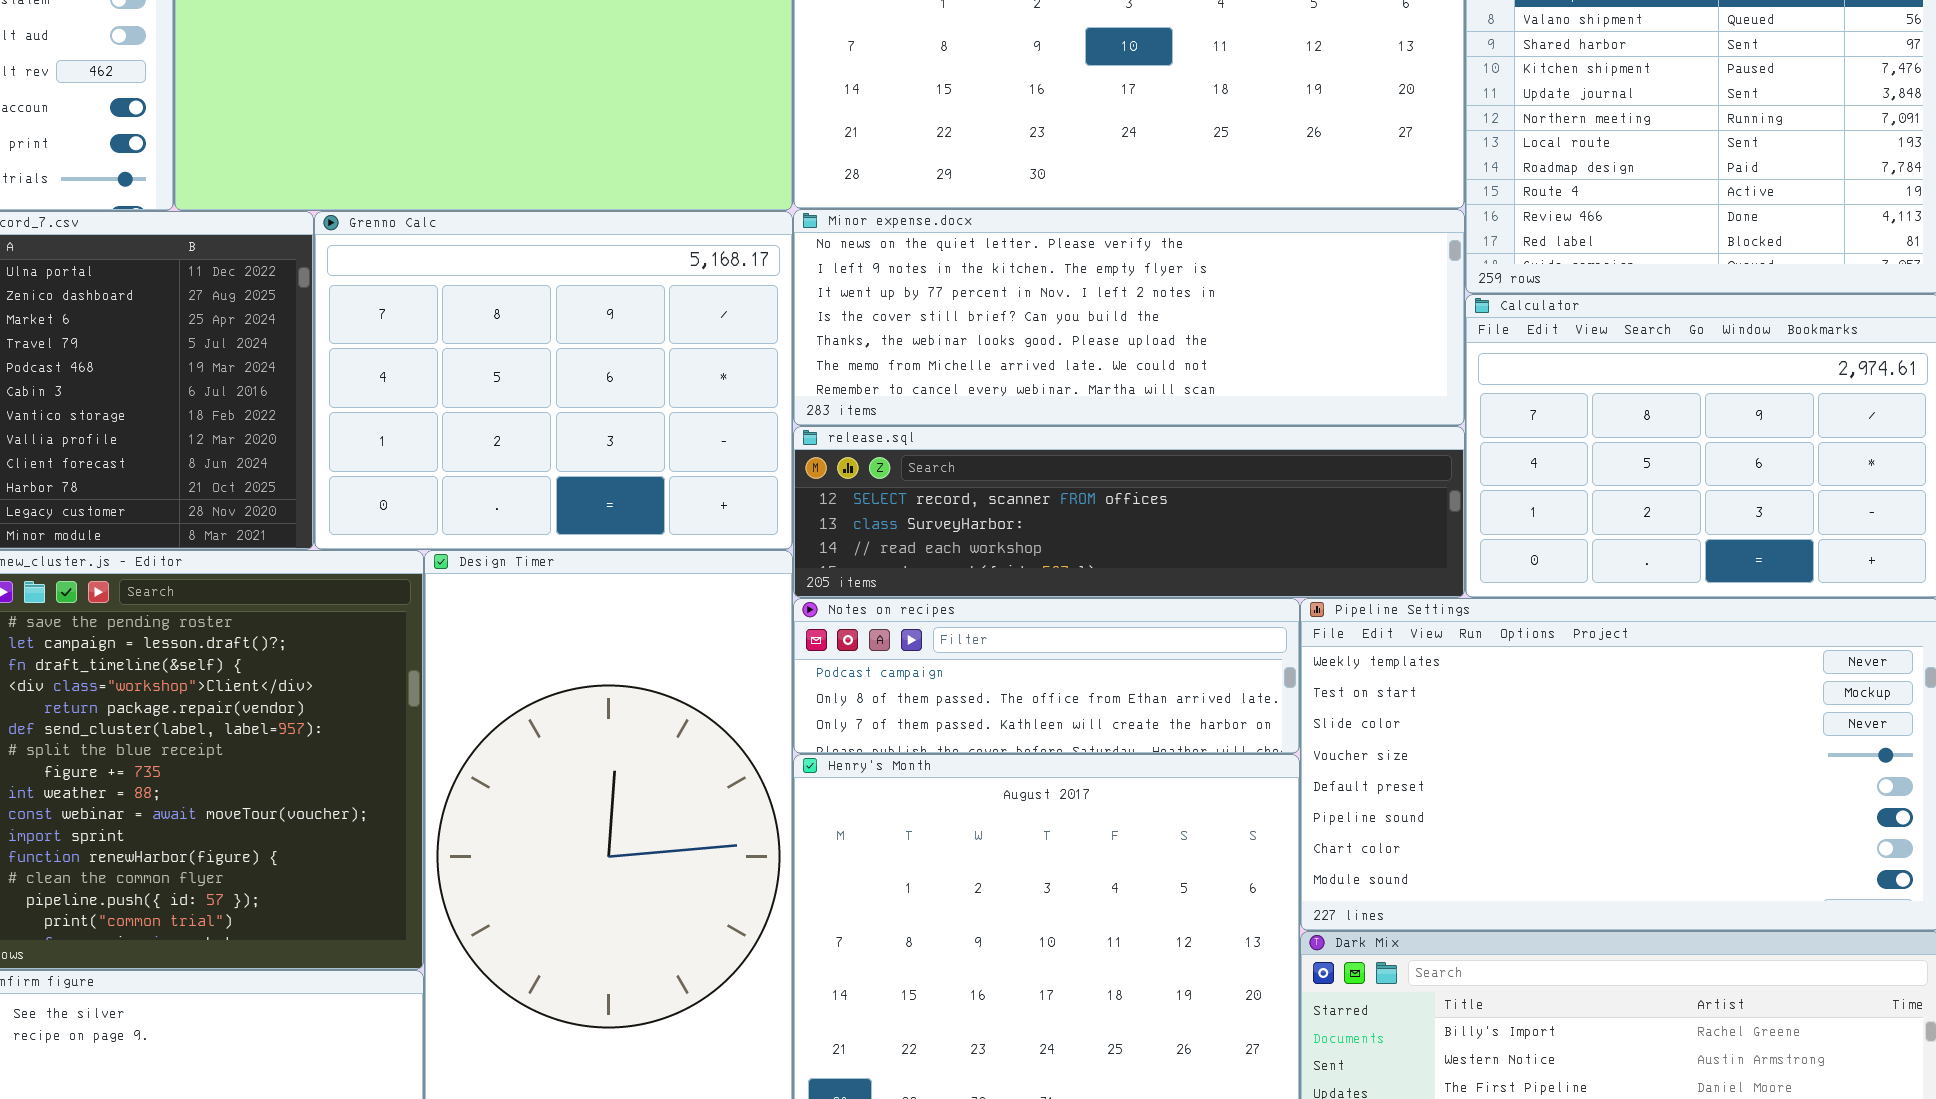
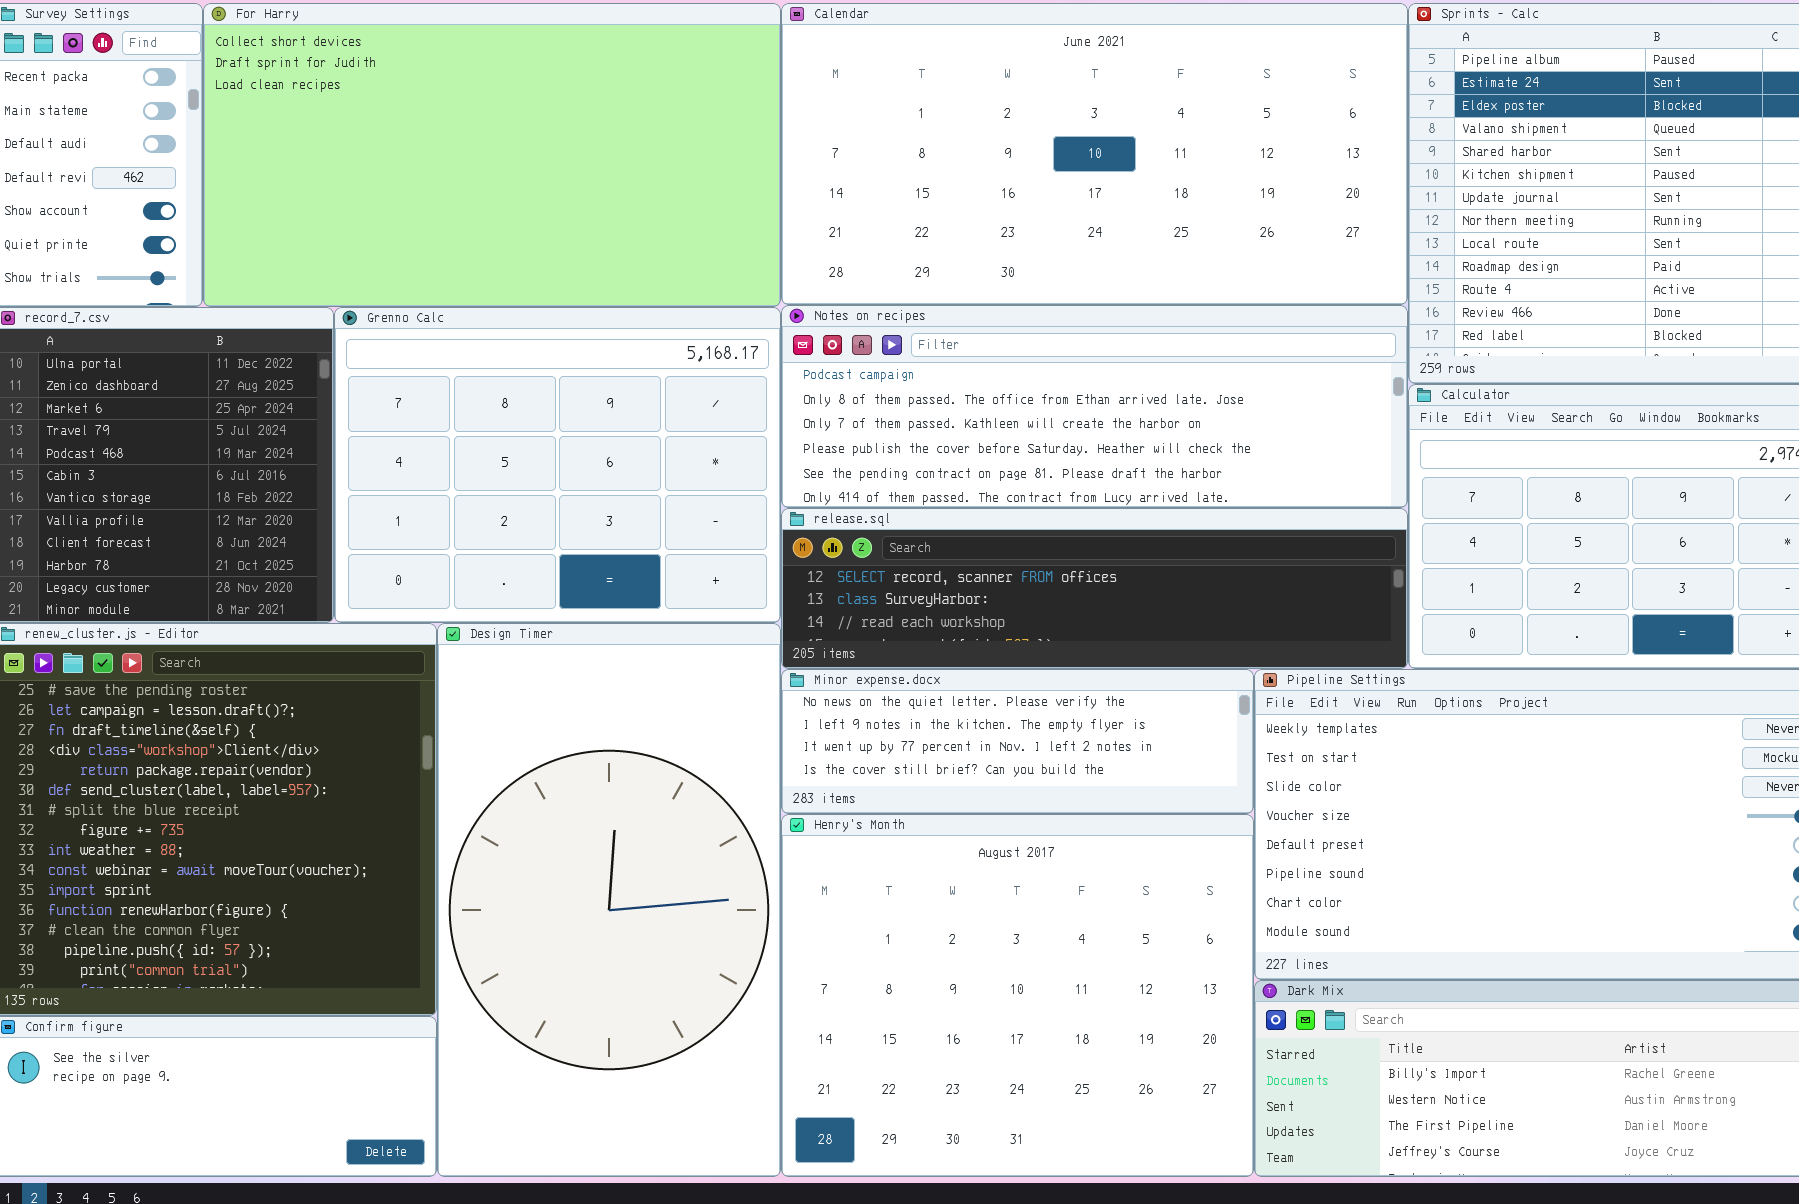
Minor expense.docx: [793,209,1465,426] -> [781,669,1254,814], moved, resized
Notes on recipes: [793,598,1300,754] -> [781,305,1408,508], moved, resized

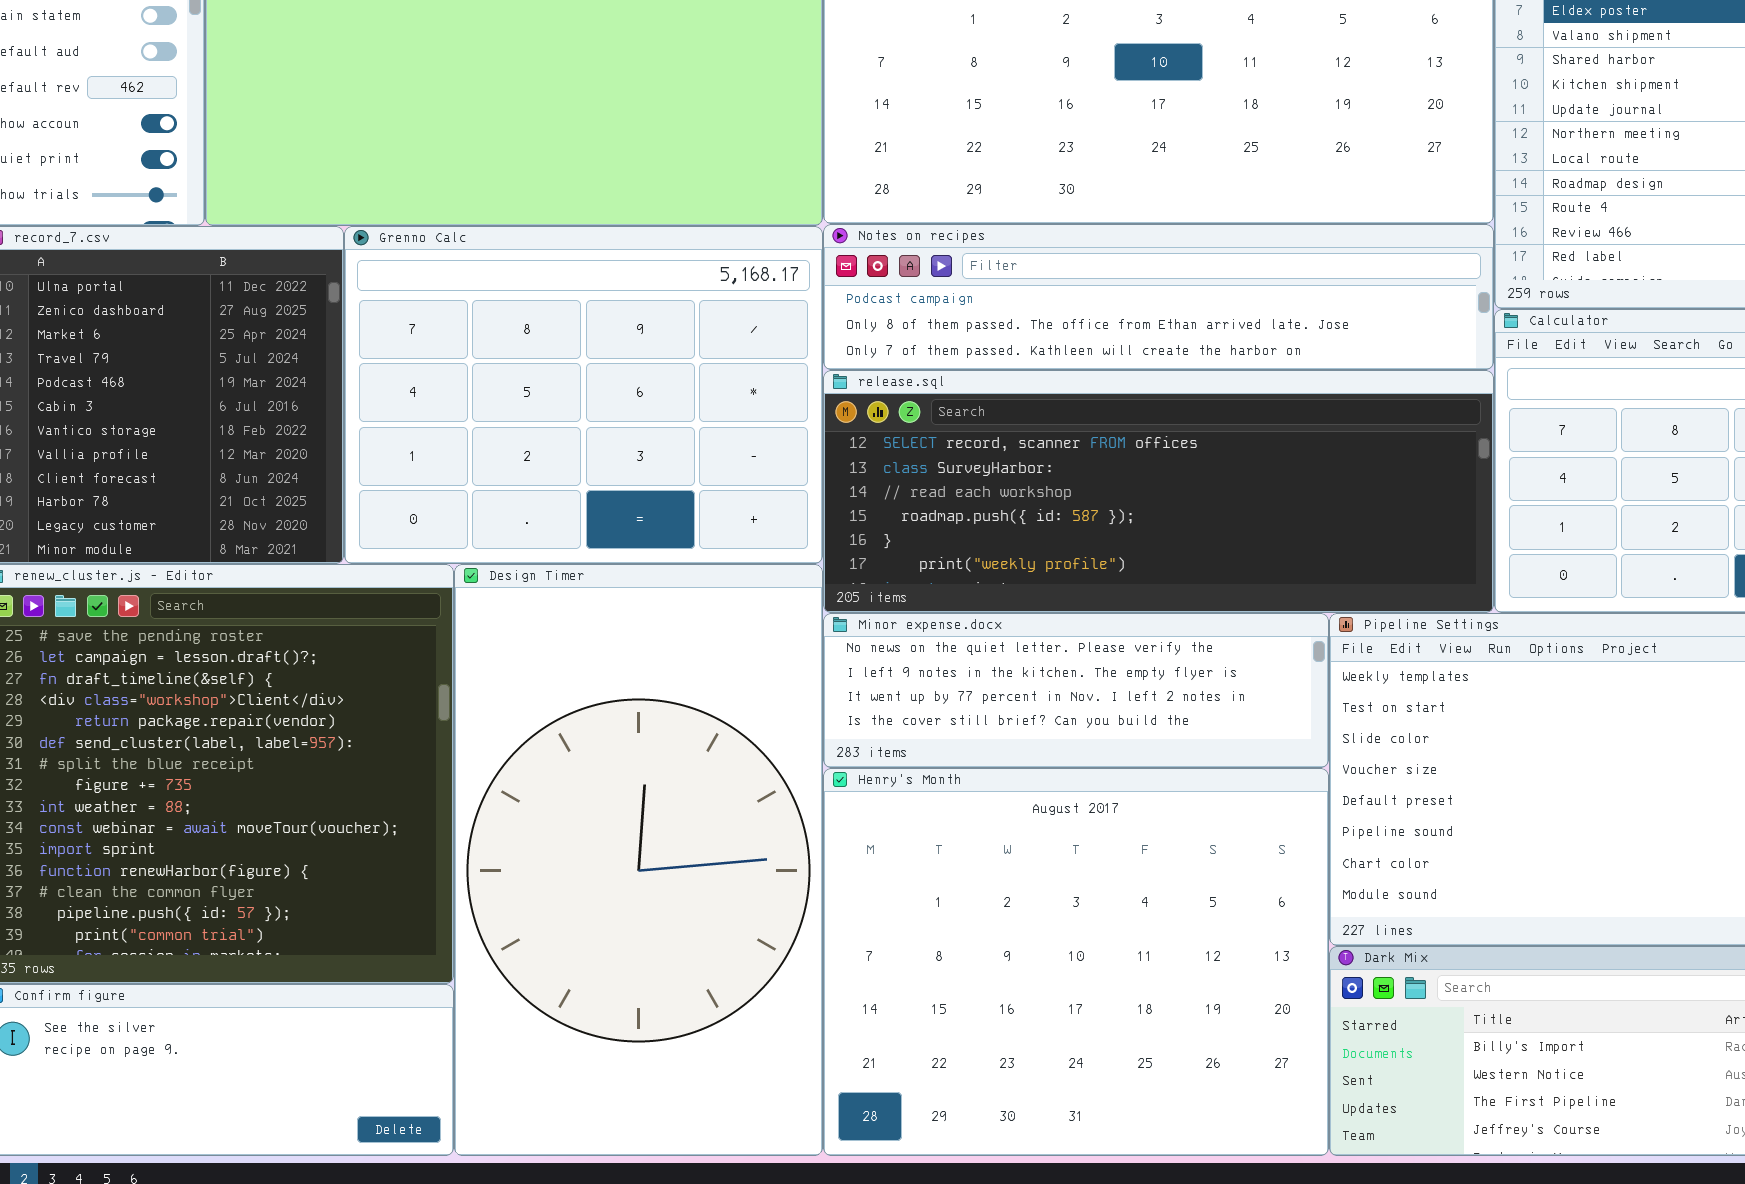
Notes on recipes: [781,305,1408,508] -> [823,224,1494,370], resized
release.sql: [781,508,1408,669] -> [823,370,1494,613], resized

